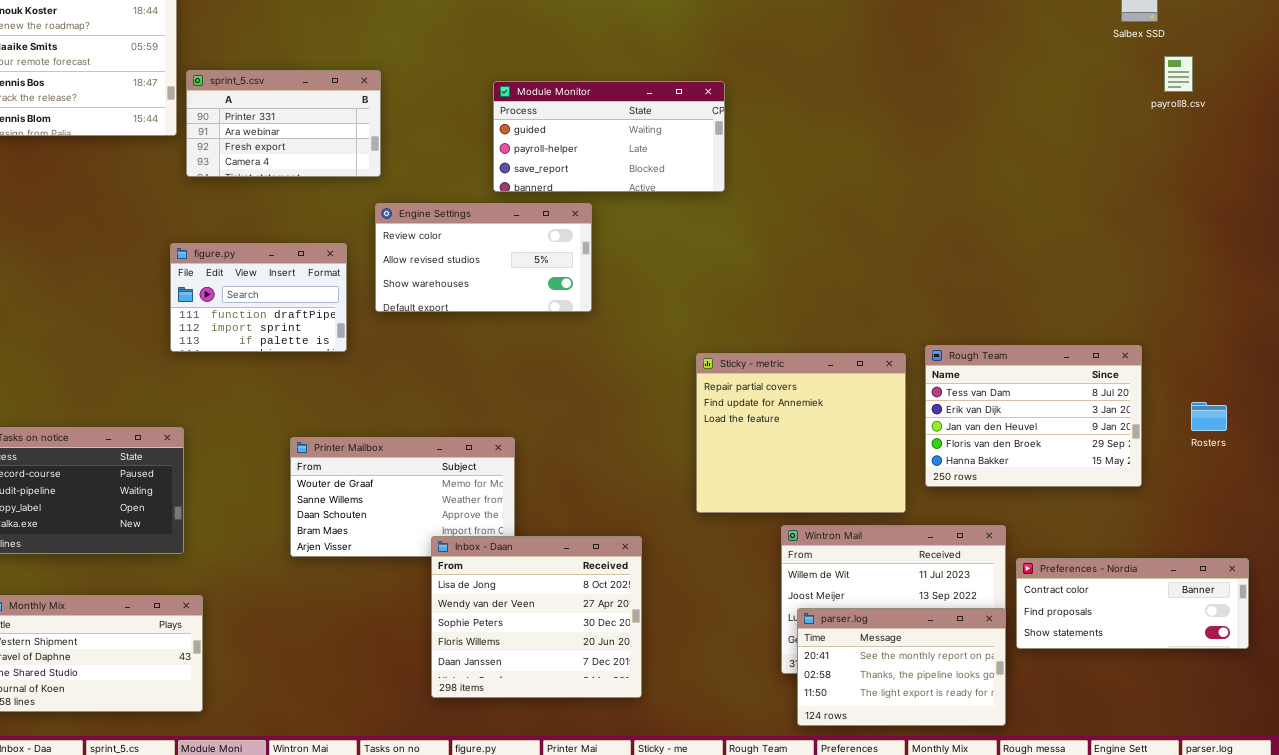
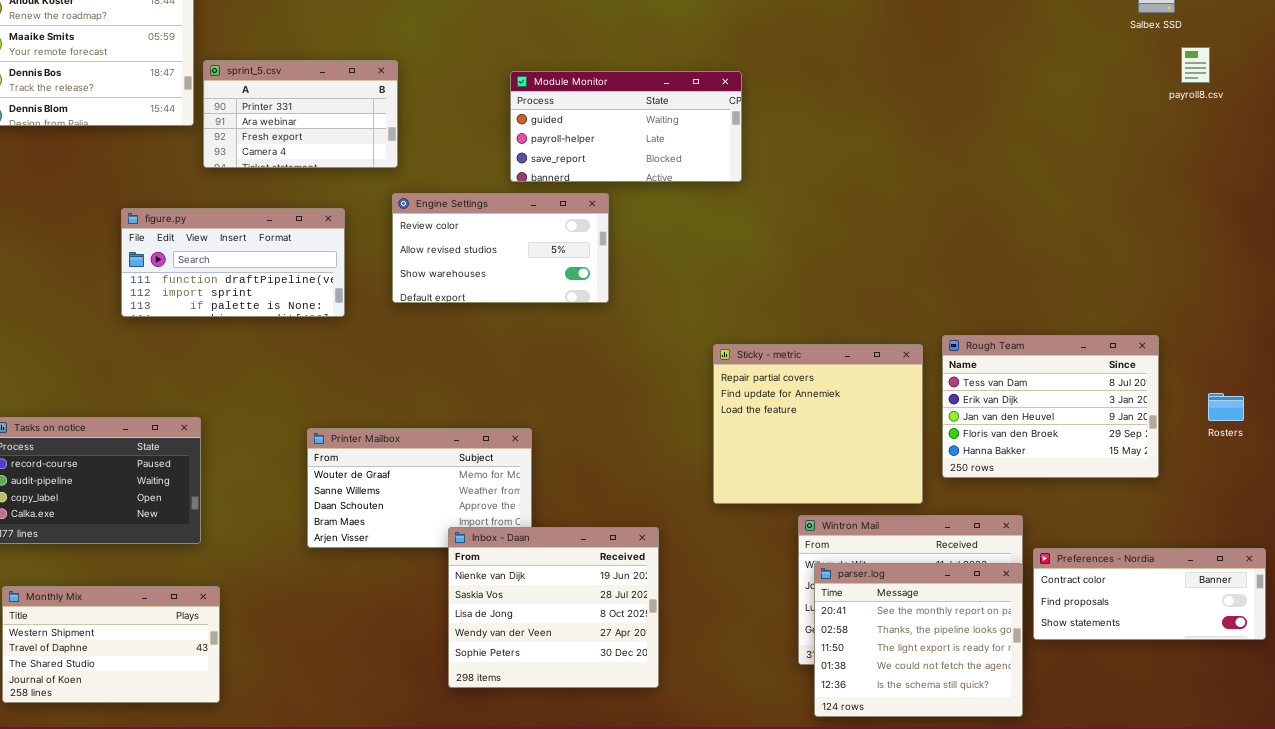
figure.py: [170,243,347,352] -> [121,208,345,317], moved, resized
Inbox - Daan: [431,536,642,698] -> [448,527,659,688], scrolled up 2 rows
parser.log: [797,608,1006,726] -> [814,563,1023,717], resized

